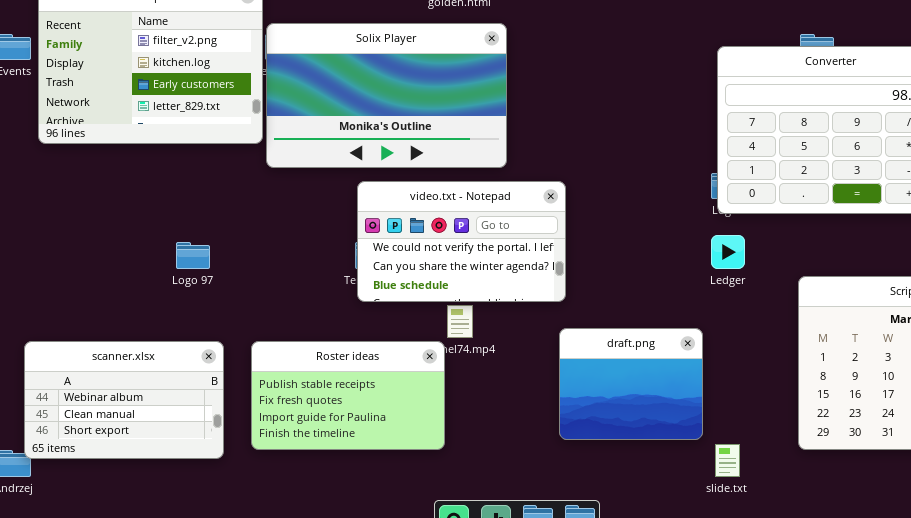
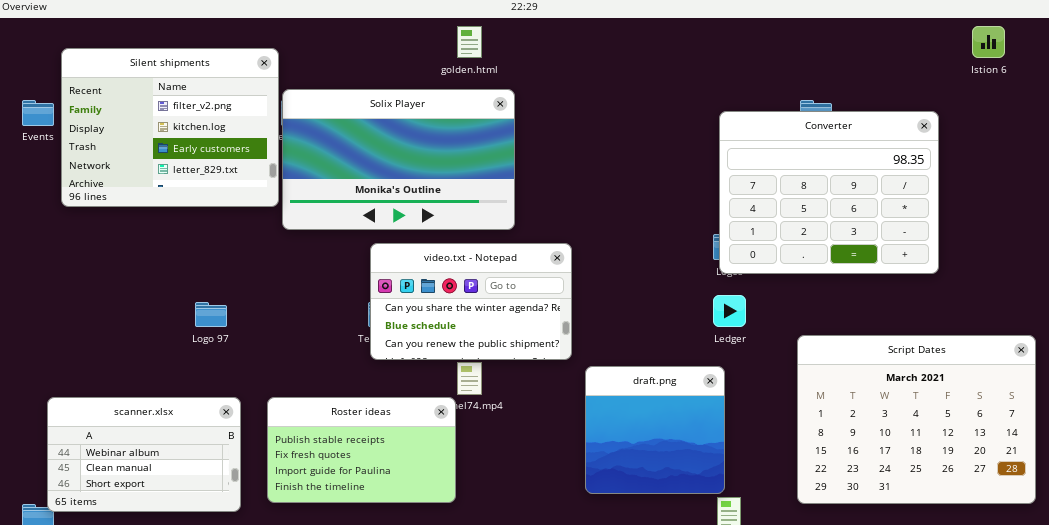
video.txt - Notepad: [357,181,566,302] -> [370,243,572,360], scrolled down 1 row
draft.png: [559,328,703,440] -> [585,366,725,494], moved, resized

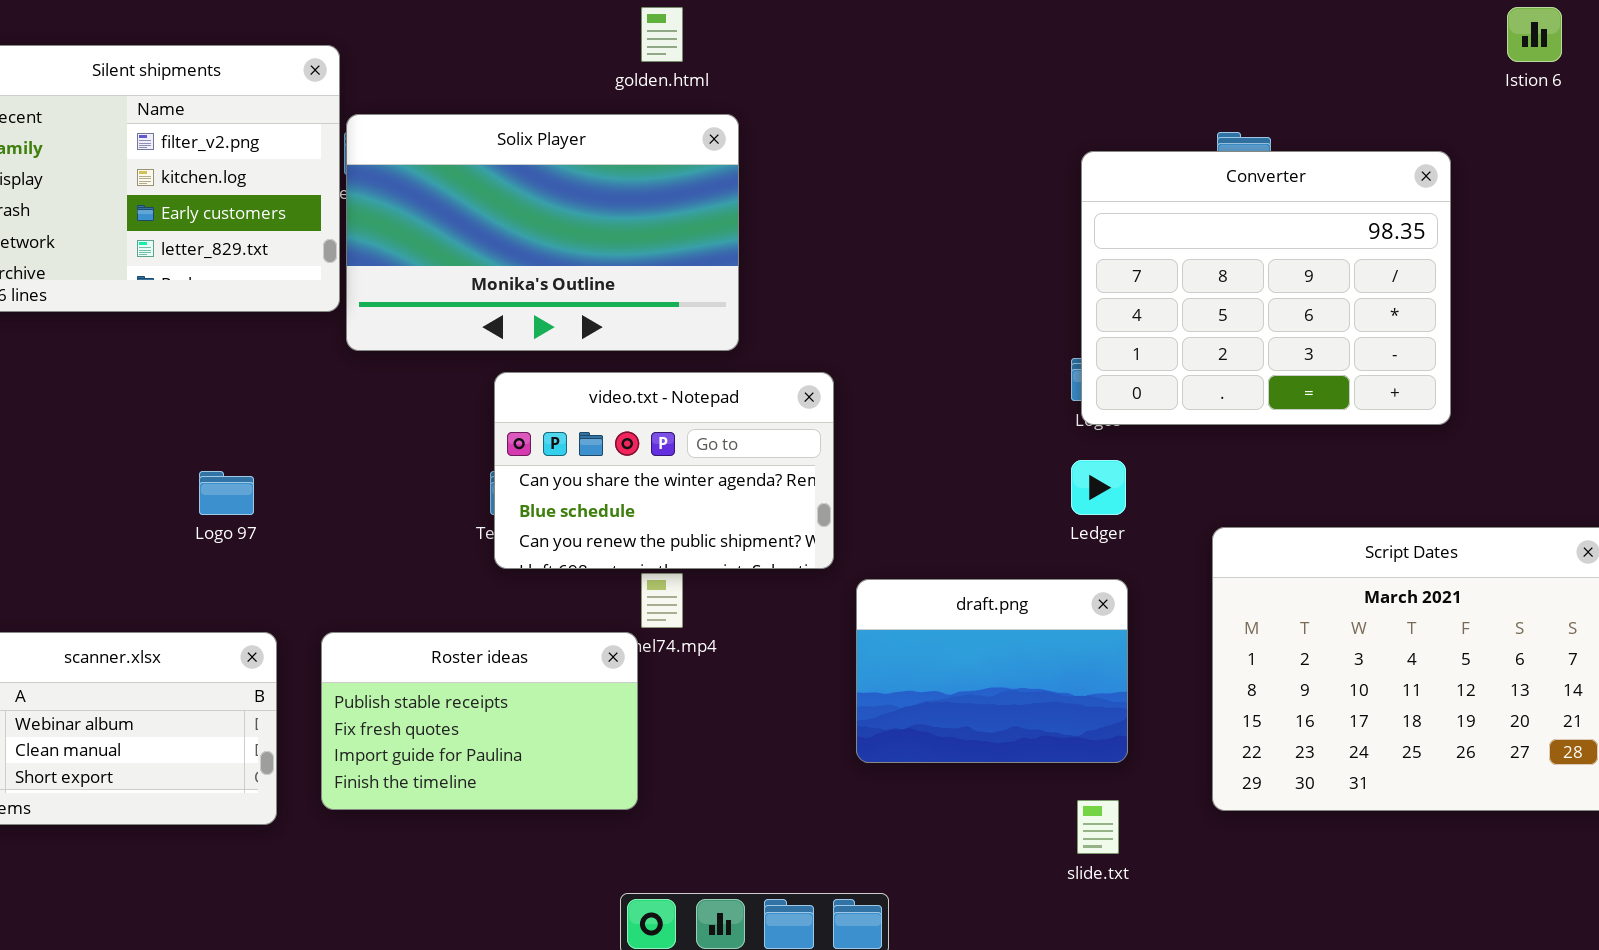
draft.png: [585,366,725,494] -> [856,579,1128,763], resized

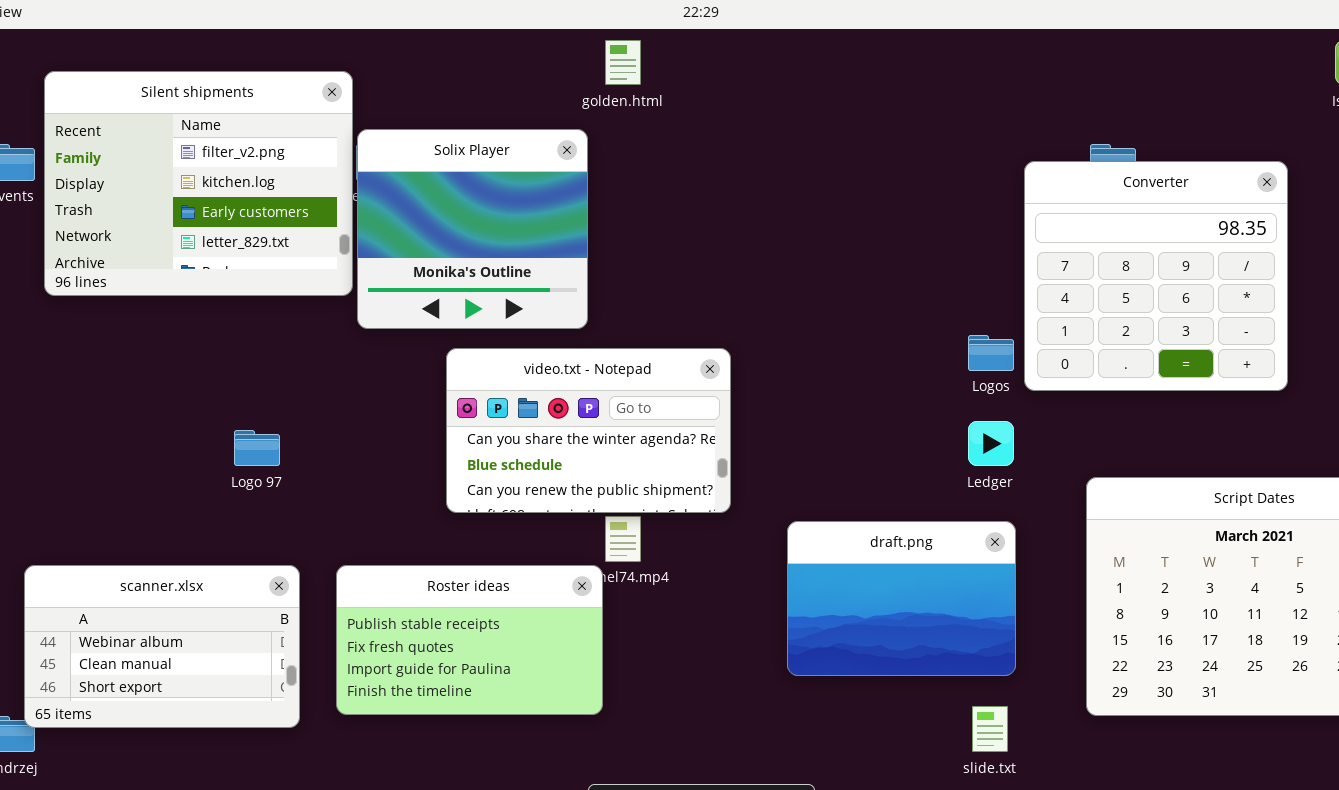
Solix Player: [346,114,739,351] -> [357,129,588,329], resized
Converter: [1081,151,1451,425] -> [1024,161,1288,391], resized
video.txt - Notepad: [494,372,834,569] -> [446,348,731,513], moved

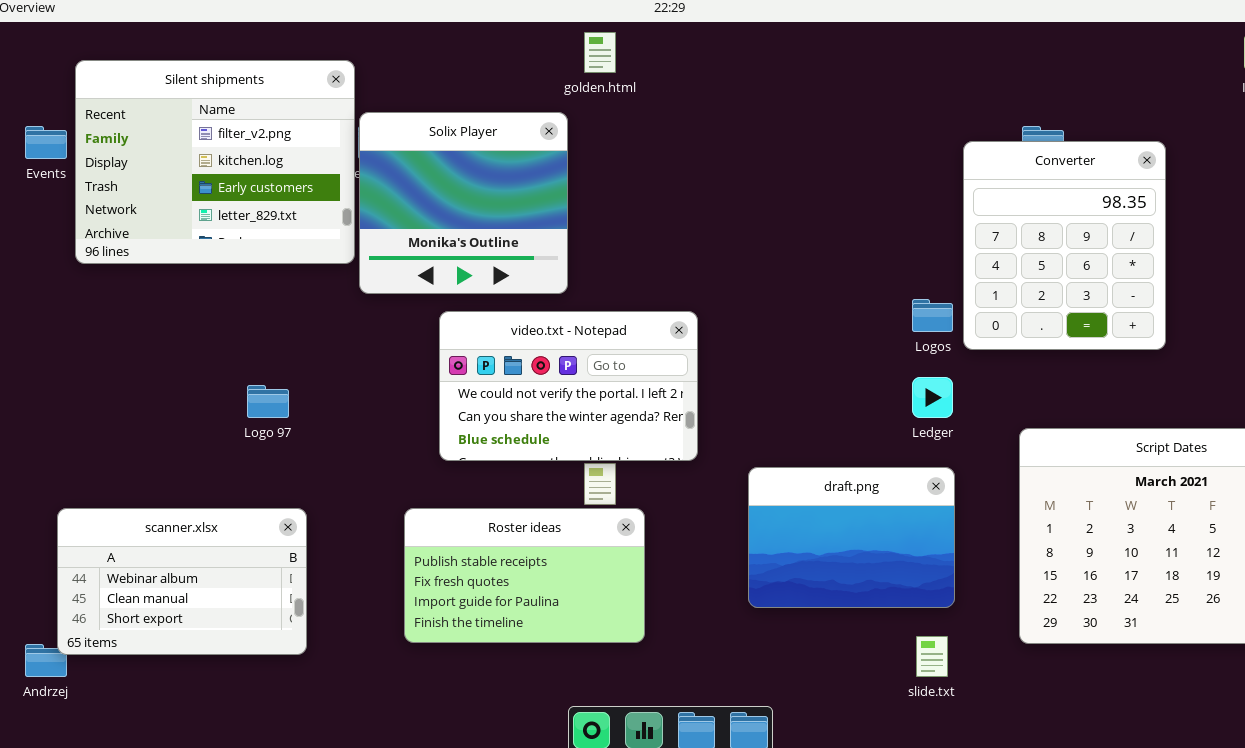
Converter: [1024,161,1288,391] -> [963,141,1166,350], resized
video.txt - Notepad: [446,348,731,513] -> [439,311,698,461], scrolled up 1 row
Roster ideas: [336,565,603,715] -> [404,508,645,643], moved

